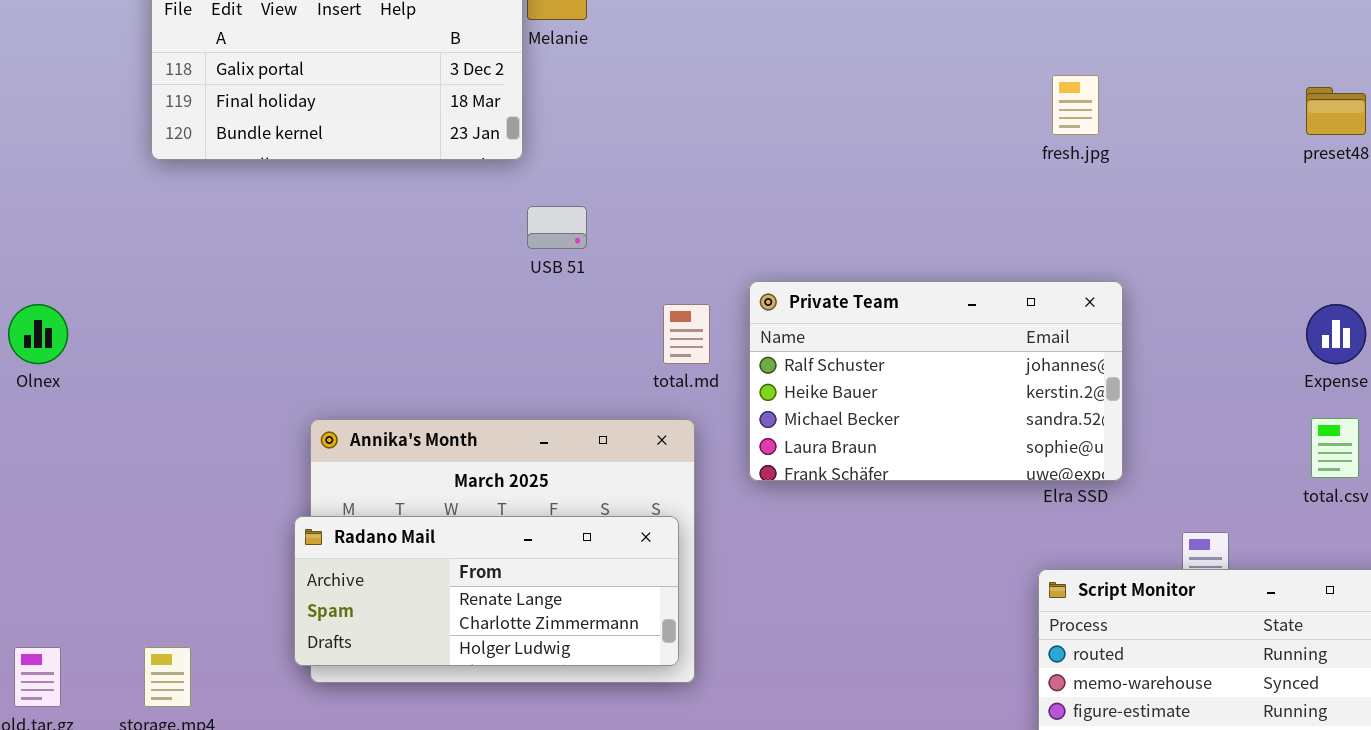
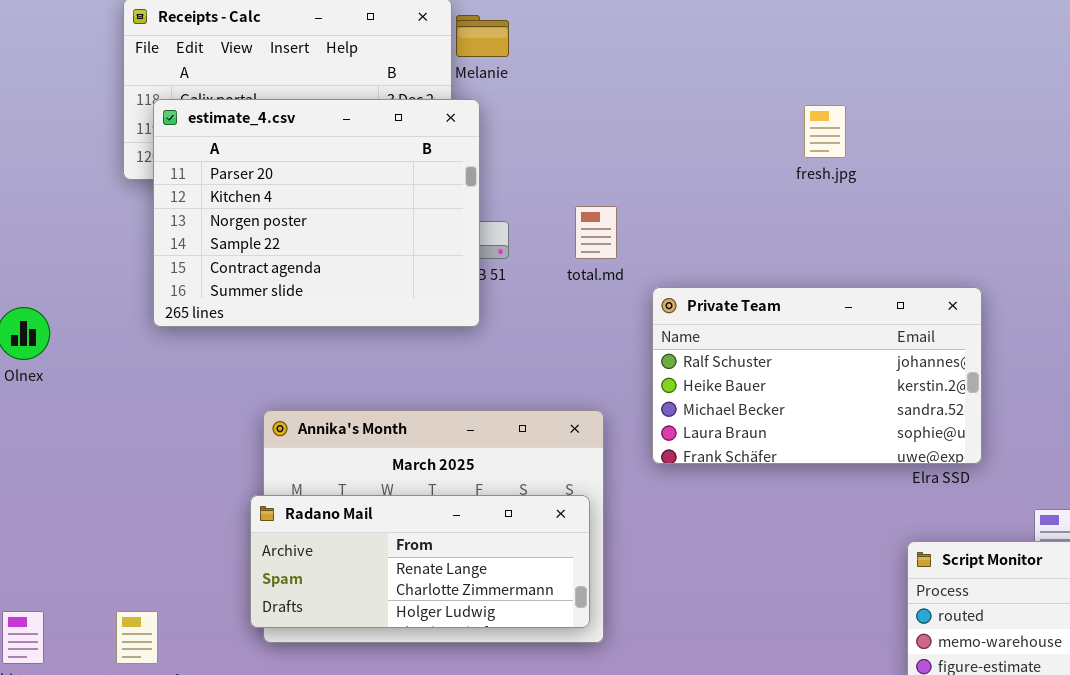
estimate_4.csv: none -> [153,99,480,327], opened
fresh.jpg: [1052,75,1099,135] -> [804,105,846,158], moved
total.md: [663,304,710,364] -> [575,206,617,259], moved

